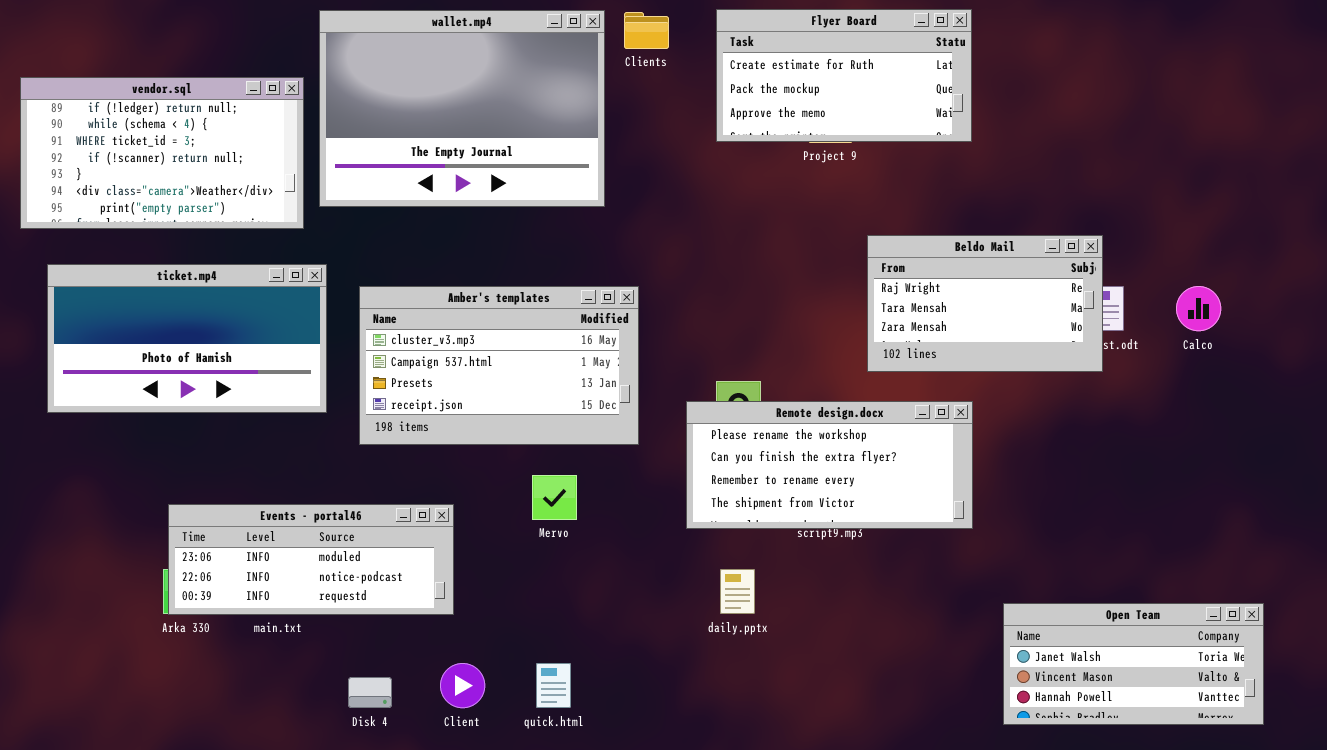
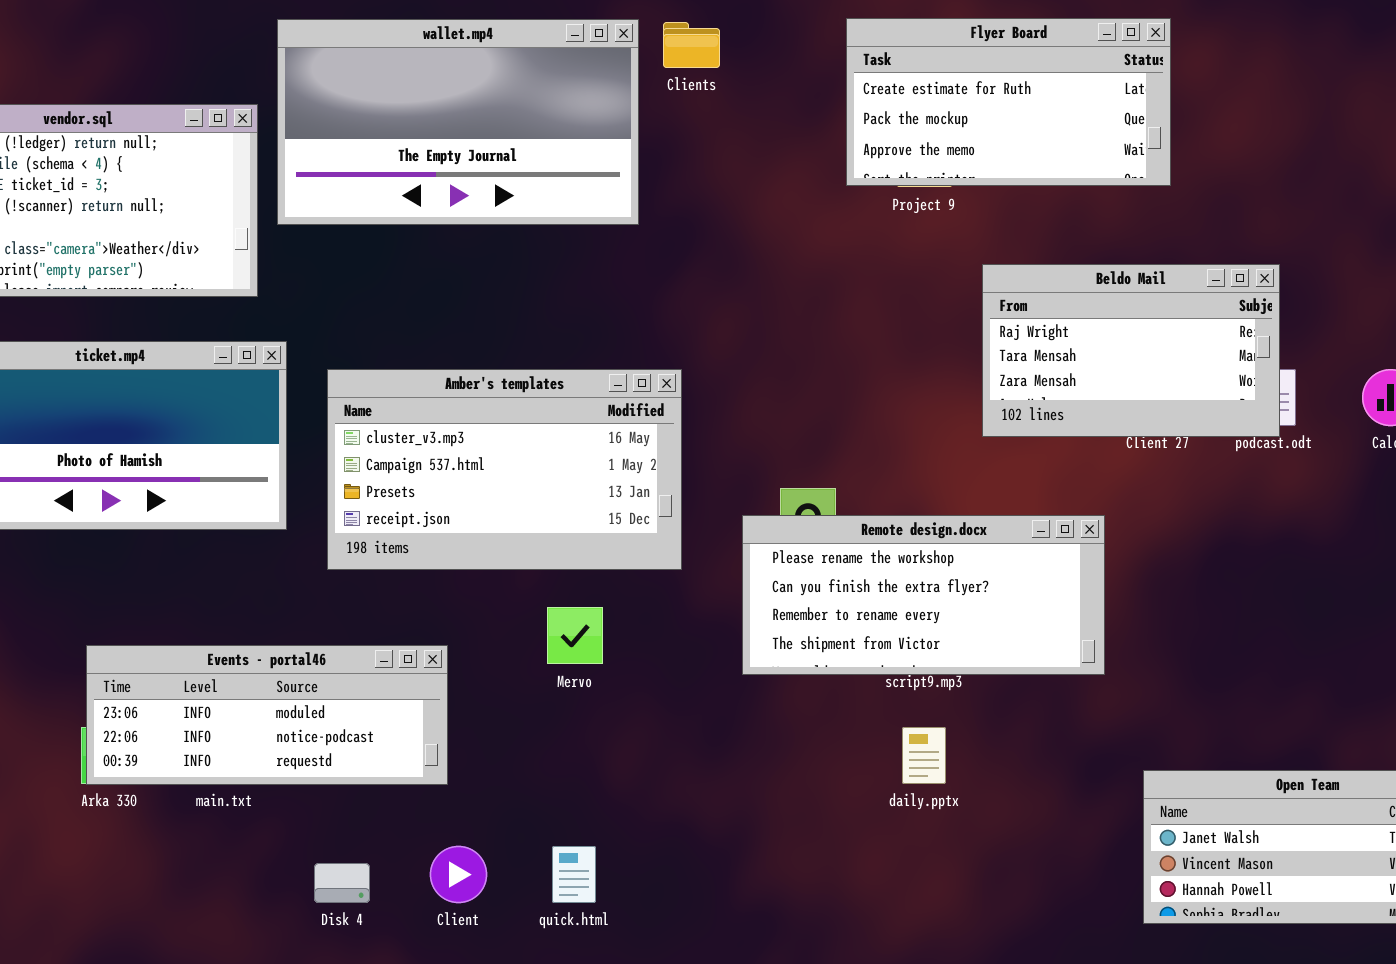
Flyer Board: [716,9,972,142] -> [846,18,1171,186], moved
wallet.mp4: [319,10,605,207] -> [277,19,639,225], resized
Beldo Mail: [867,235,1103,372] -> [982,264,1280,437], moved
daily.pptx: [720,569,755,614] -> [902,727,946,784], moved

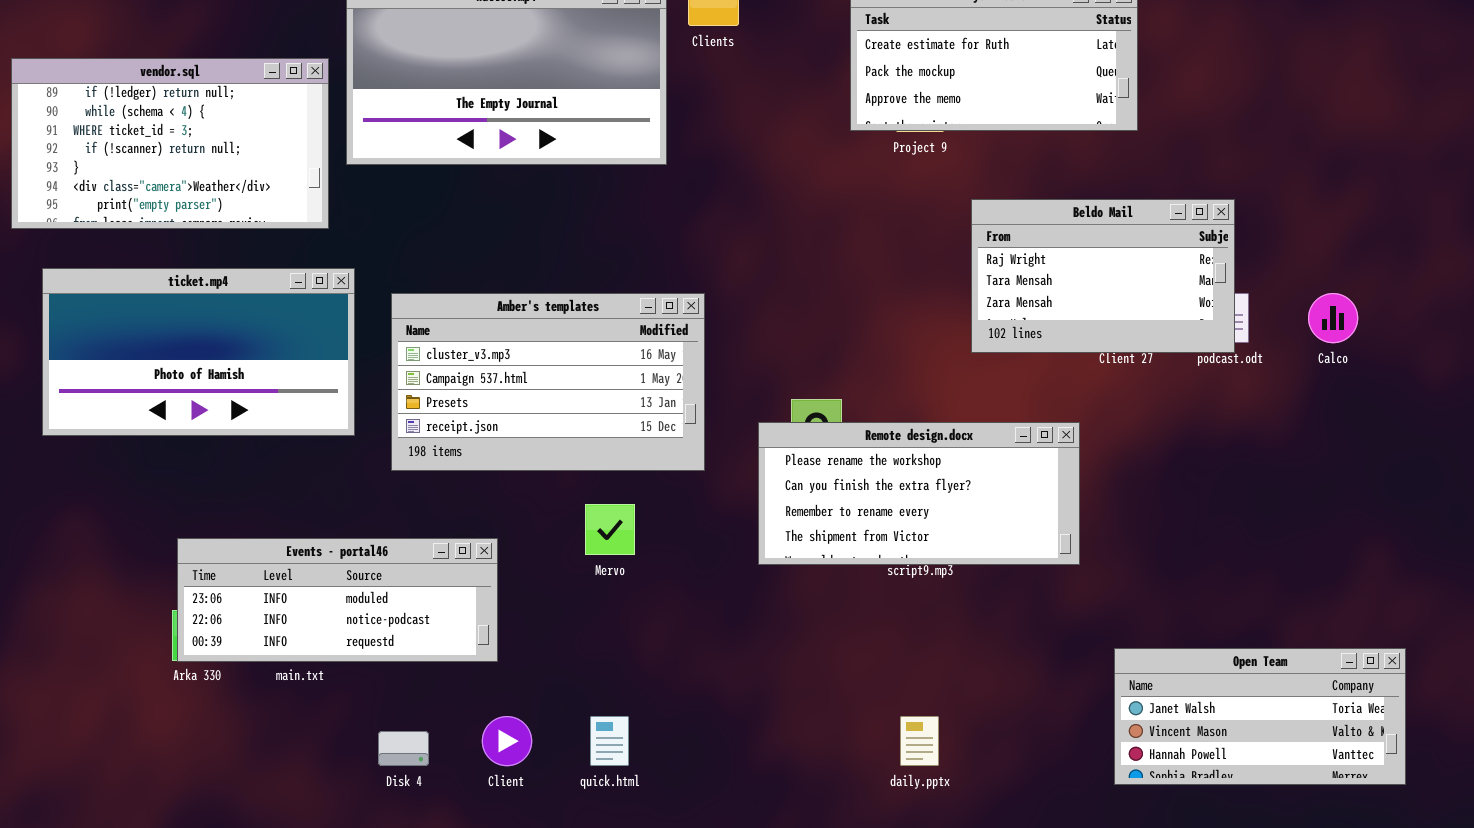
daily.pptx: [902,727,946,784] -> [900,716,939,766], moved

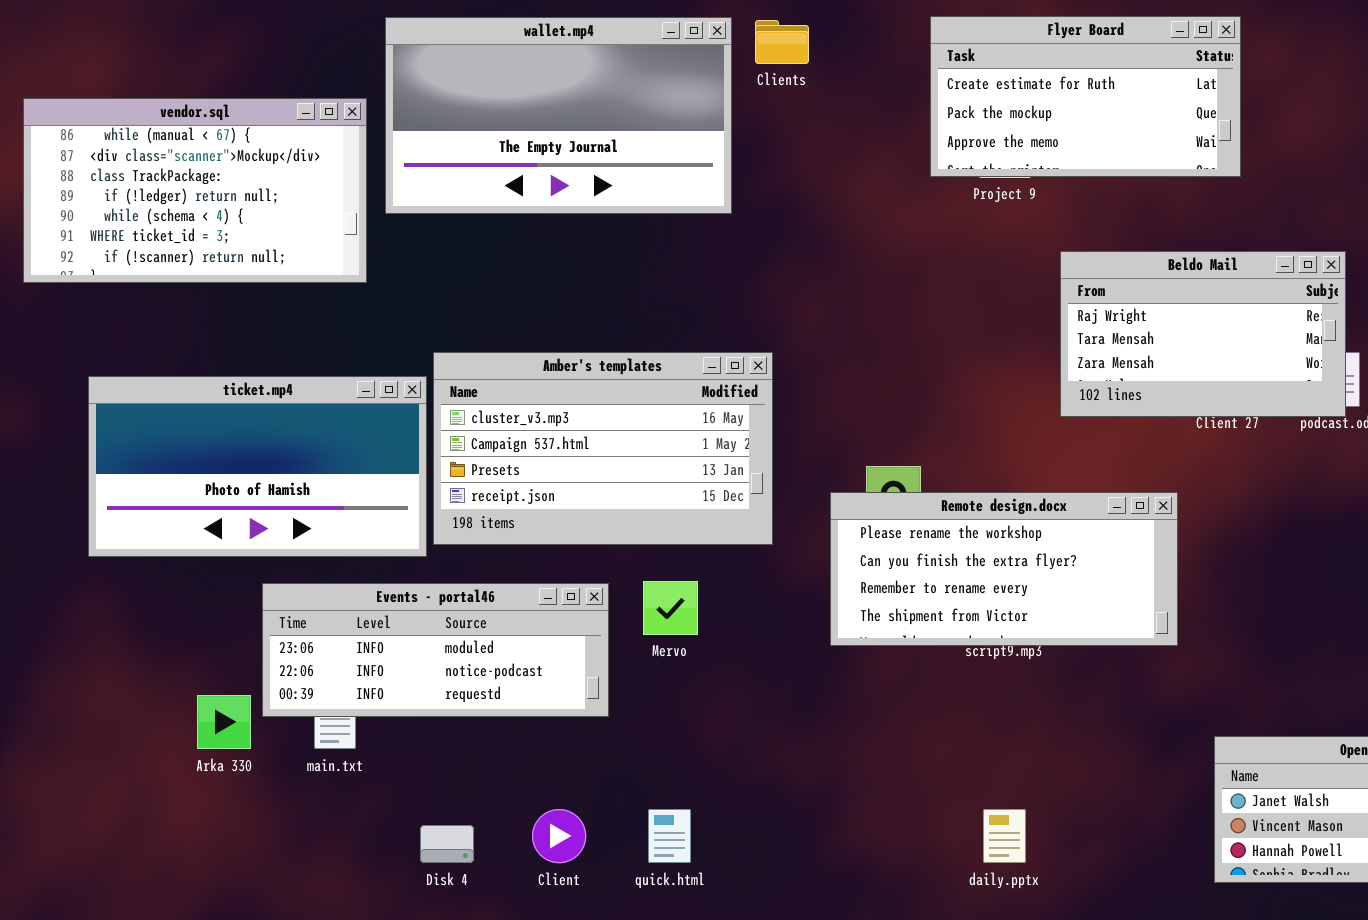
vendor.sql: [11,58,329,229] -> [23,98,367,283], scrolled up 3 rows
ticket.mp4: [42,268,355,436] -> [88,376,427,557], moved
Events - portal46: [177,538,498,662] -> [262,583,609,717], moved

